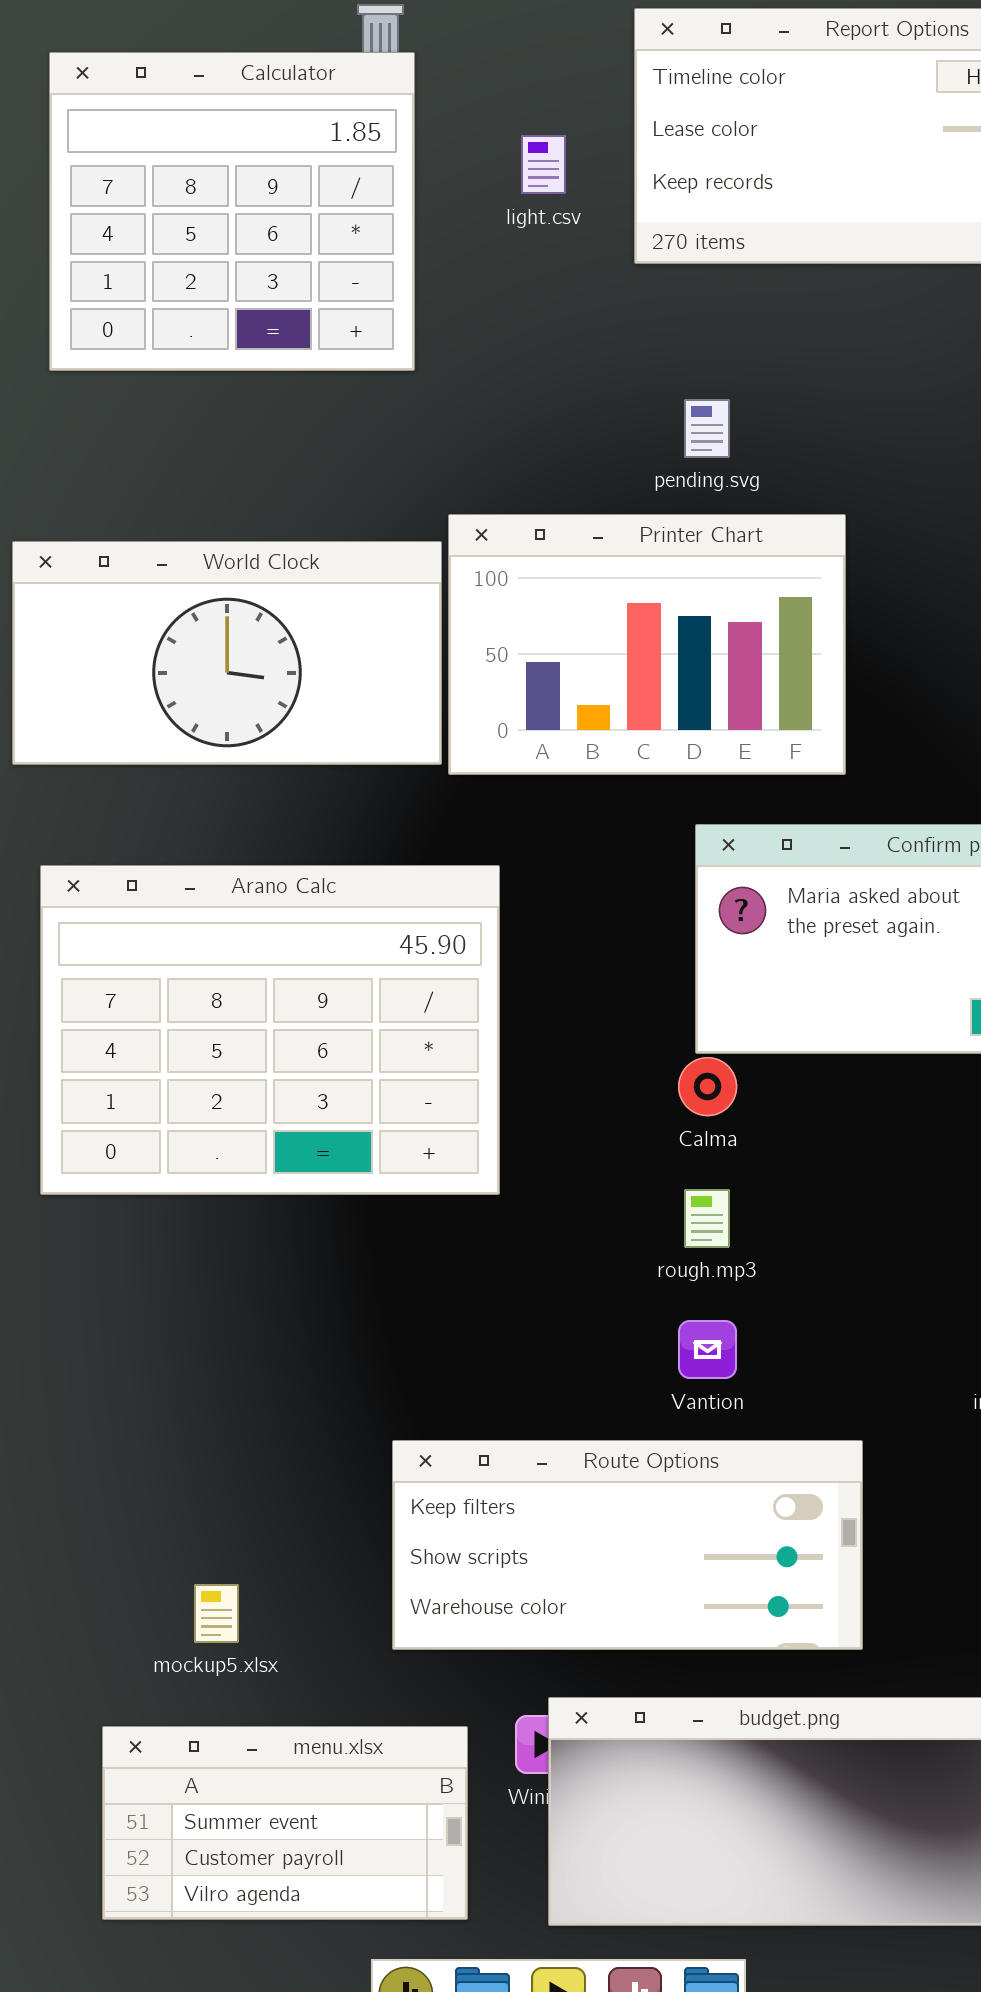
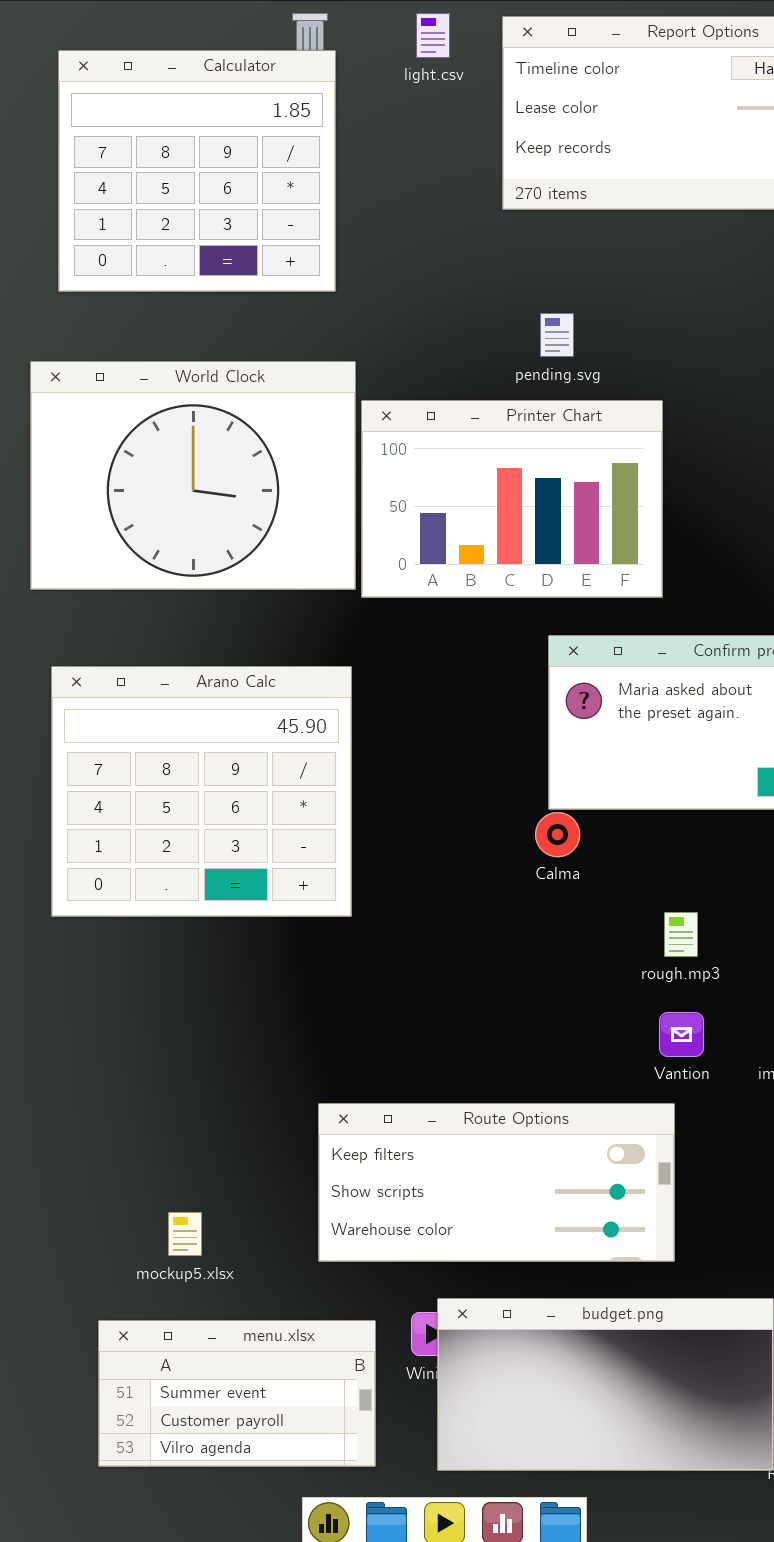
light.csv: [521,135,566,194] -> [416,13,450,58], moved
World Clock: [12,541,442,765] -> [30,361,356,590], resized
Arano Calc: [40,865,500,1195] -> [51,666,352,917], resized
rough.mp3: [684,1189,730,1248] -> [664,912,698,957], moved
Vantion: [678,1320,737,1379] -> [659,1012,704,1057], moved

